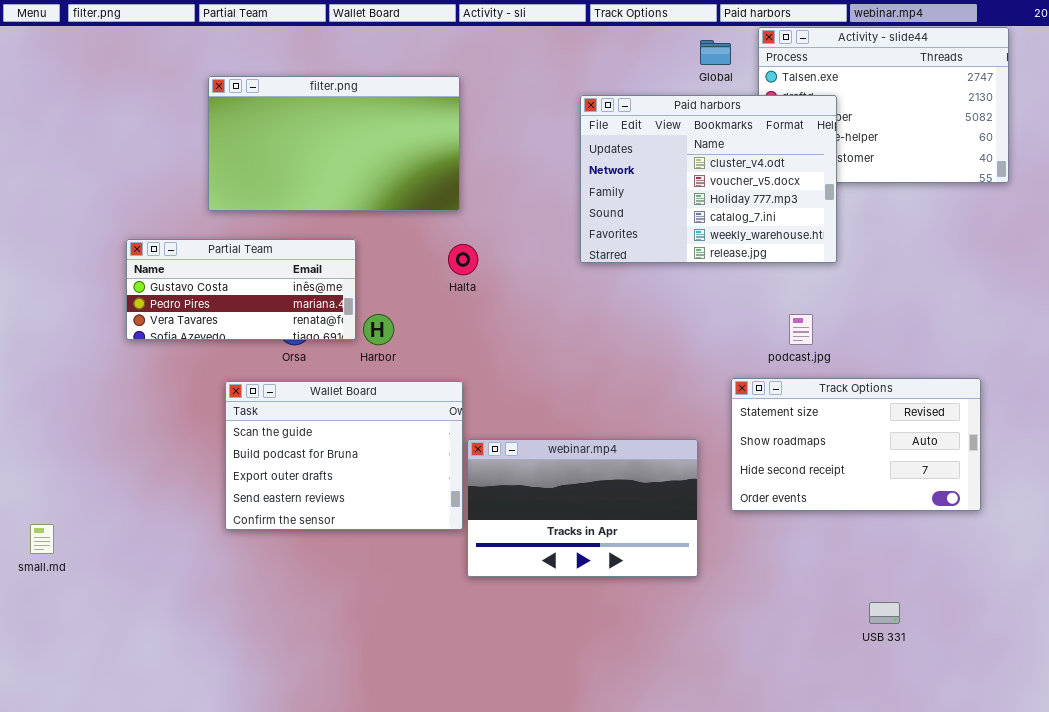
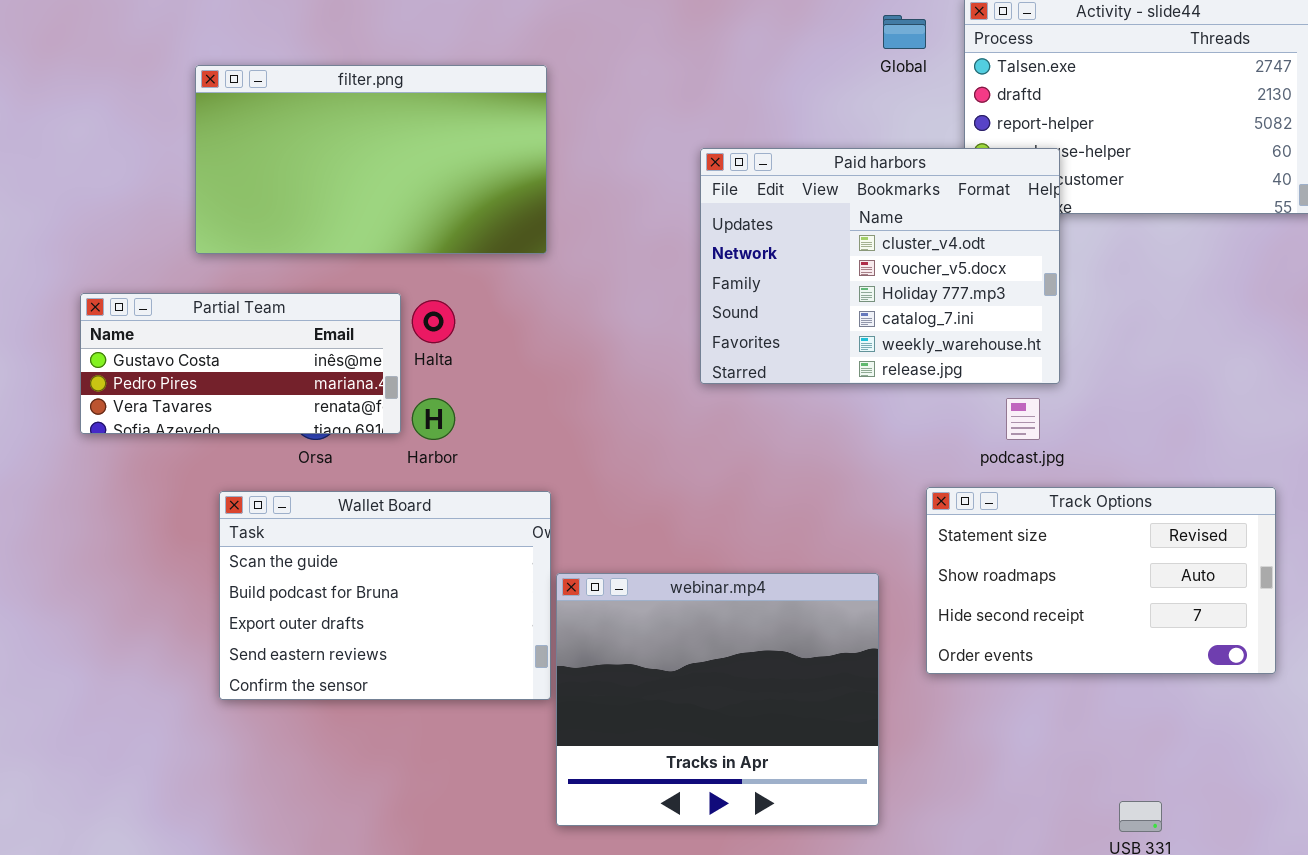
Paid harbors: [580,95,837,263] -> [700,148,1060,384], moved
Halta: [448,244,478,275] -> [412,300,455,343], moved
webinar.mp4: [467,439,698,577] -> [556,573,879,826], resized

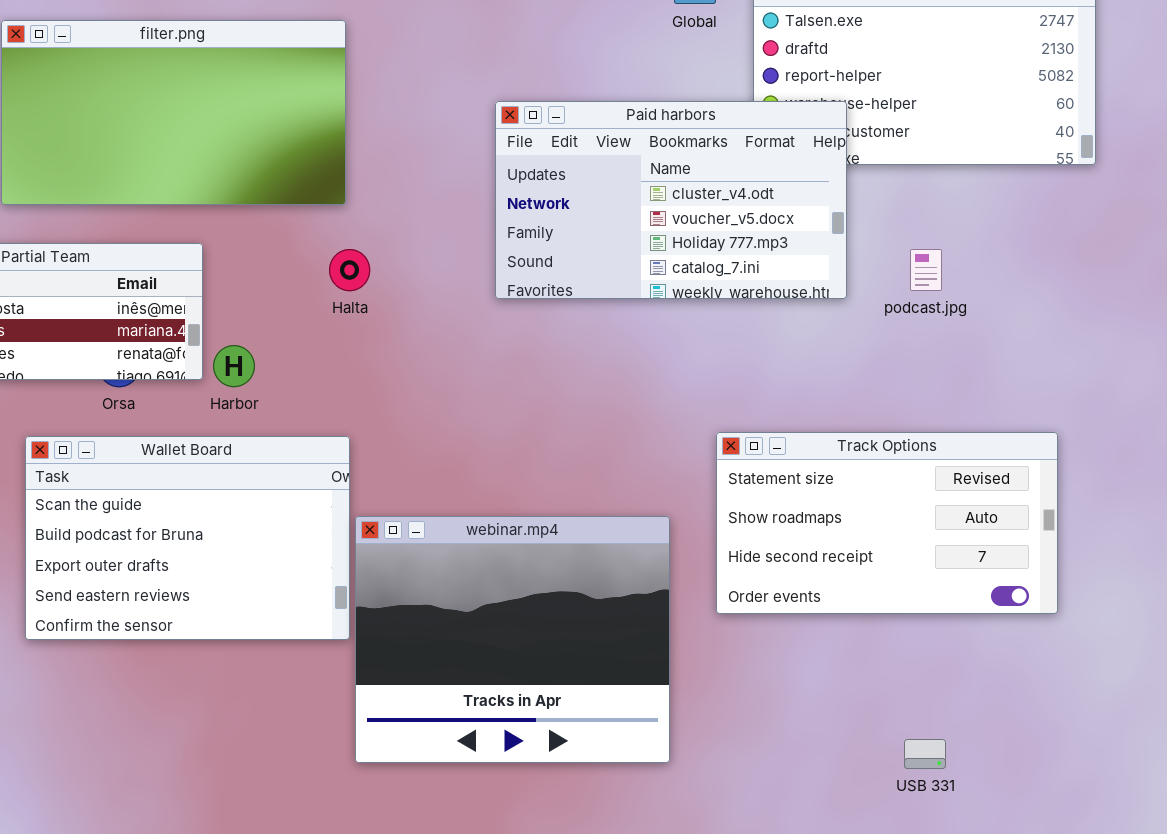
Paid harbors: [700,148,1060,384] -> [495,101,847,299], resized
Halta: [412,300,455,343] -> [329,249,370,291], moved
podcast.jpg: [1006,398,1040,440] -> [910,249,942,291], moved

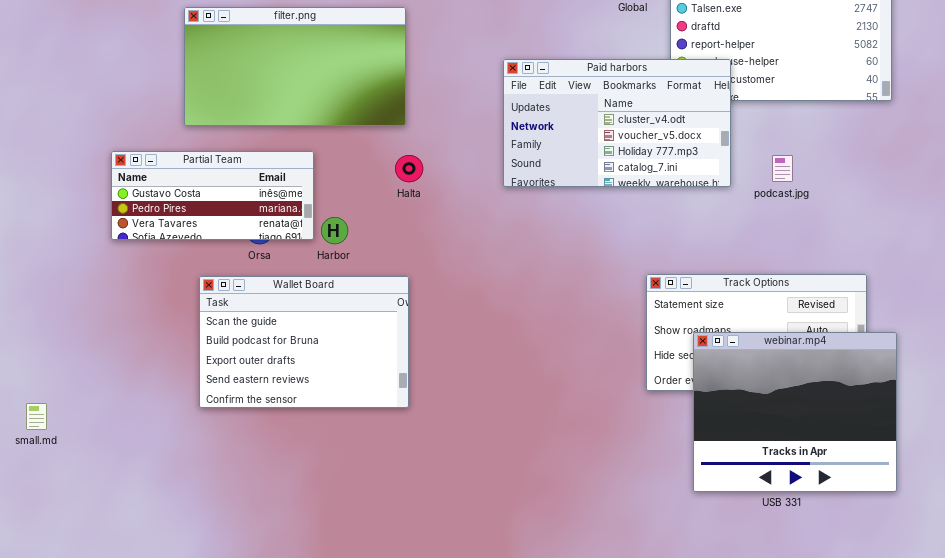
webinar.mp4: [355,516,670,763] -> [693,332,897,492], moved

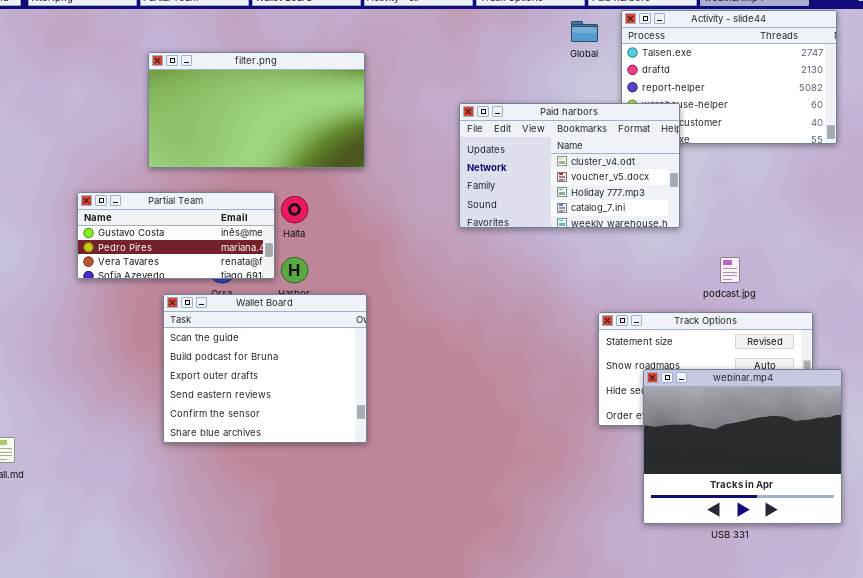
Halta: [395,155,423,182] -> [281,196,308,223], moved
podcast.jpg: [772,155,793,182] -> [720,257,740,283], moved
Wallet Board: [199,276,409,408] -> [163,294,367,443], resized

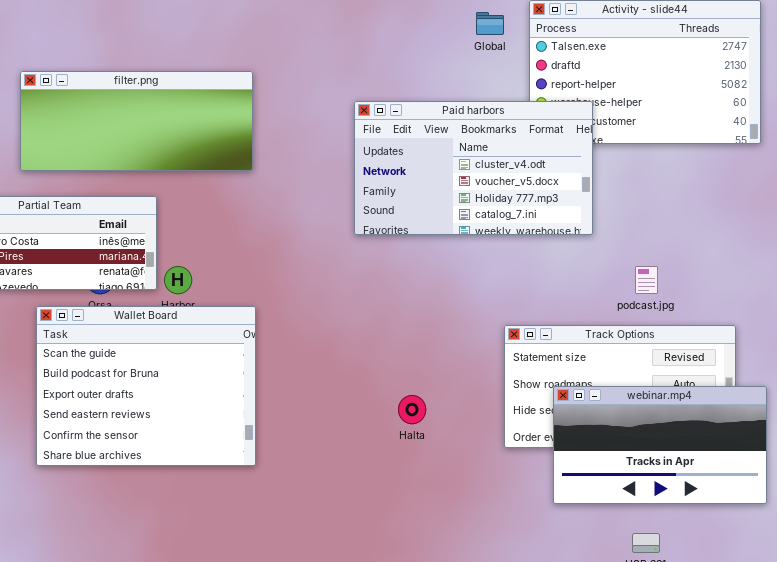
filter.png: [148,52,365,168] -> [20,71,253,171], resized
Halta: [281,196,308,223] -> [398,395,426,424], moved
webinar.mp4: [643,369,842,524] -> [553,386,767,504], resized

